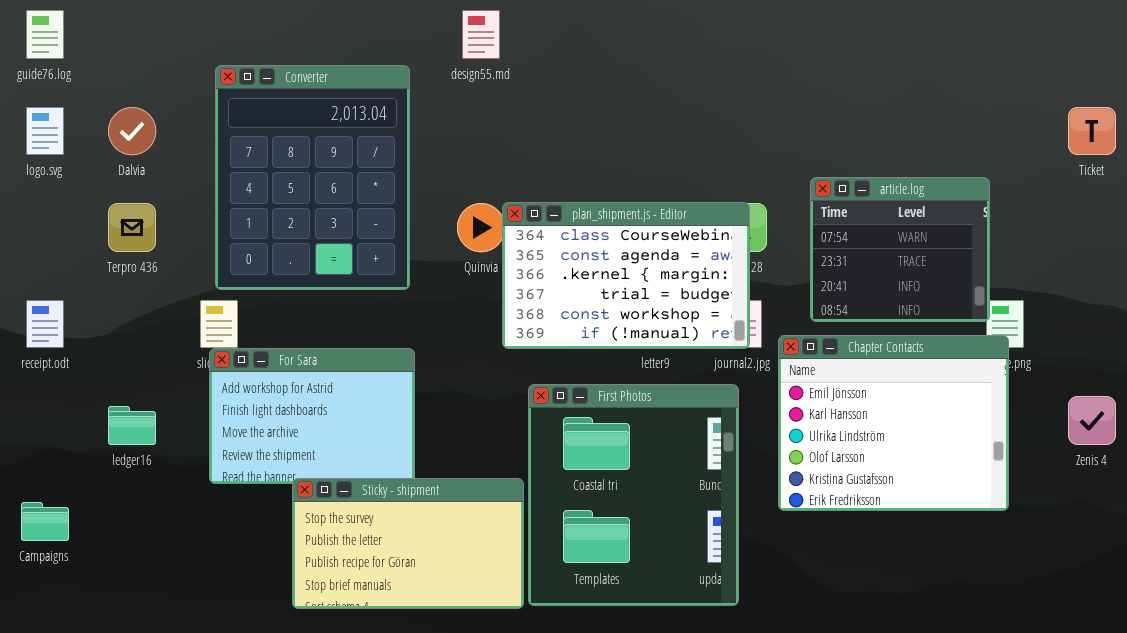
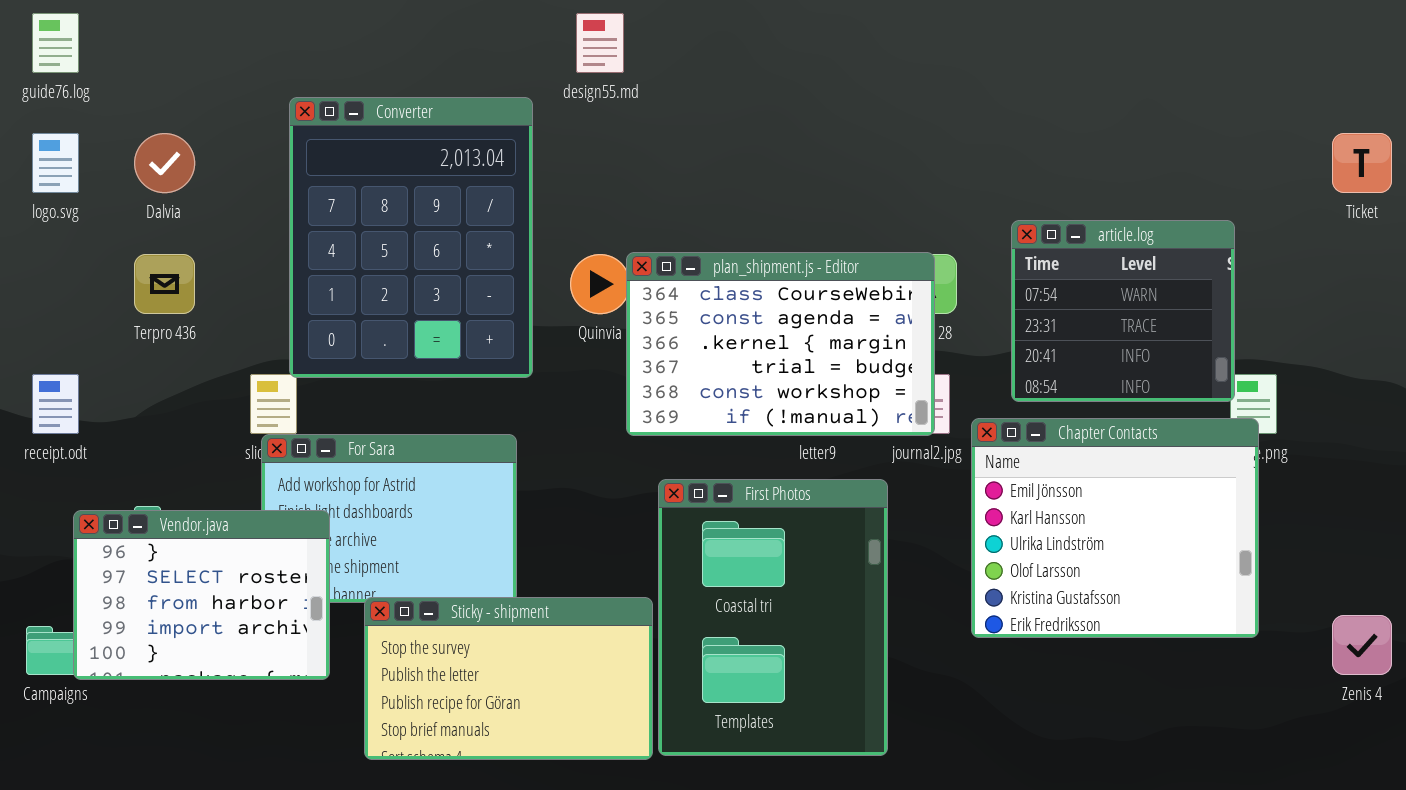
Converter: [215,65,410,290] -> [289,97,533,378], moved
First Photos: [528,384,739,606] -> [658,479,888,756], resized
Zenis 4: [1068,396,1116,445] -> [1332,615,1392,675], moved
Vendor.java: none -> [73,510,330,680], opened

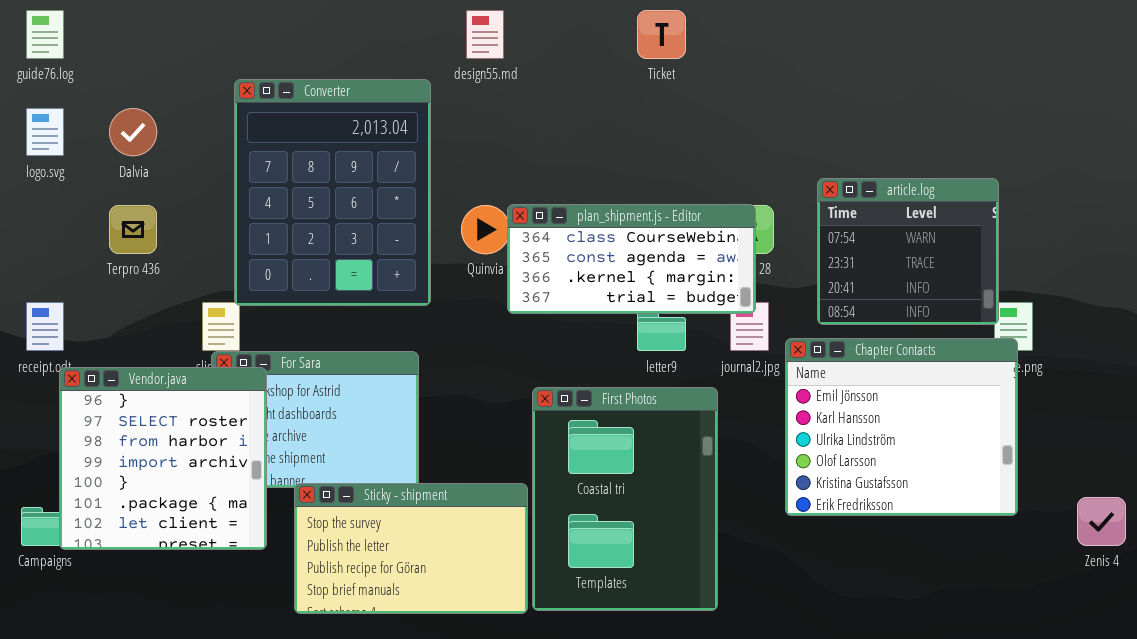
Ticket: [1332,133,1392,193] -> [637,10,686,59], moved
plan_shipment.js - Editor: [626,252,935,436] -> [507,204,756,314], resized
Vendor.java: [73,510,330,680] -> [59,367,267,550], resized

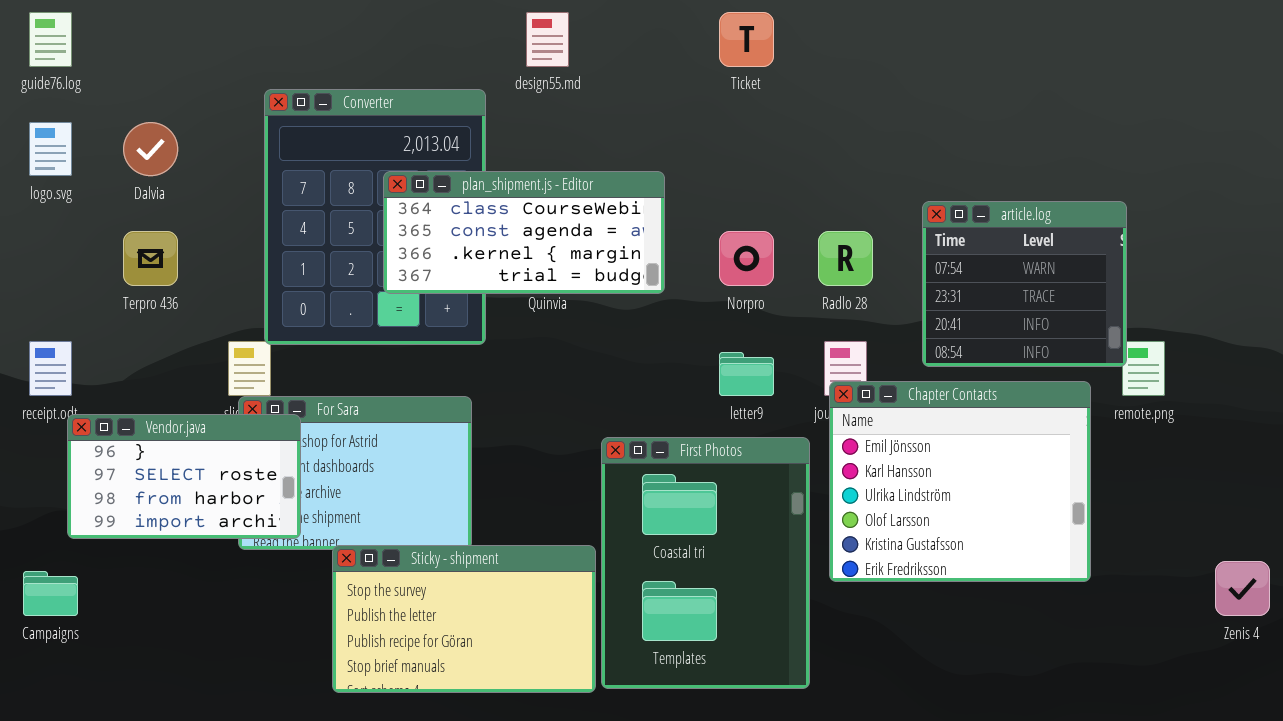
plan_shipment.js - Editor: [507,204,756,314] -> [383,171,665,294], moved
Chapter Contacts: [785,338,1018,516] -> [829,381,1091,582], moved
Vendor.java: [59,367,267,550] -> [67,414,301,539], resized

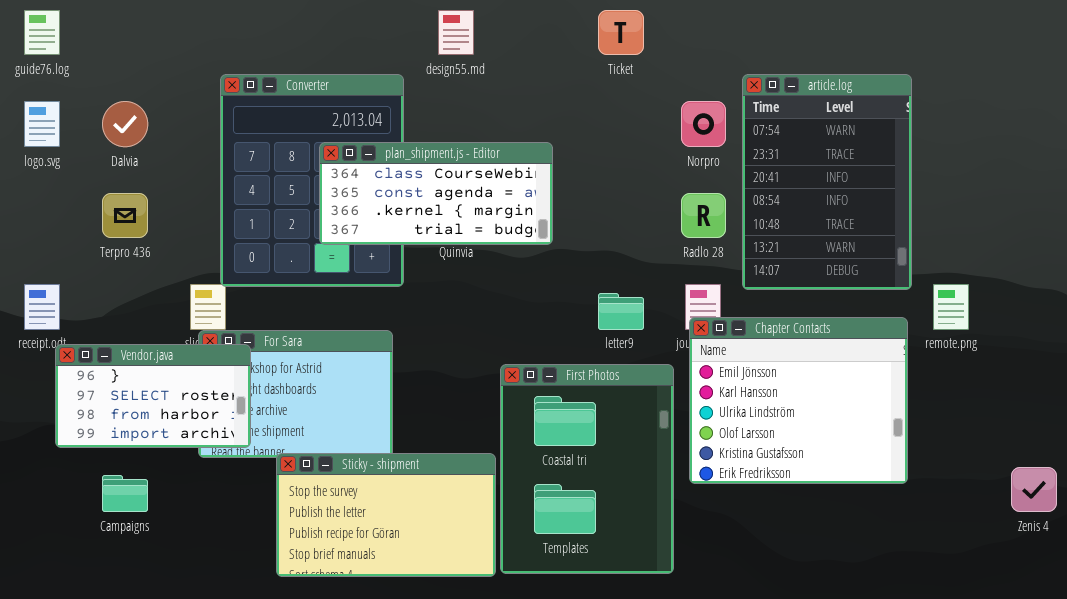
article.log: [922,201,1127,367] -> [742,74,912,290], moved, resized
Norpro: [719,231,774,286] -> [681,101,726,147], moved
Campaigns: [23,571,78,616] -> [102,475,148,512], moved

